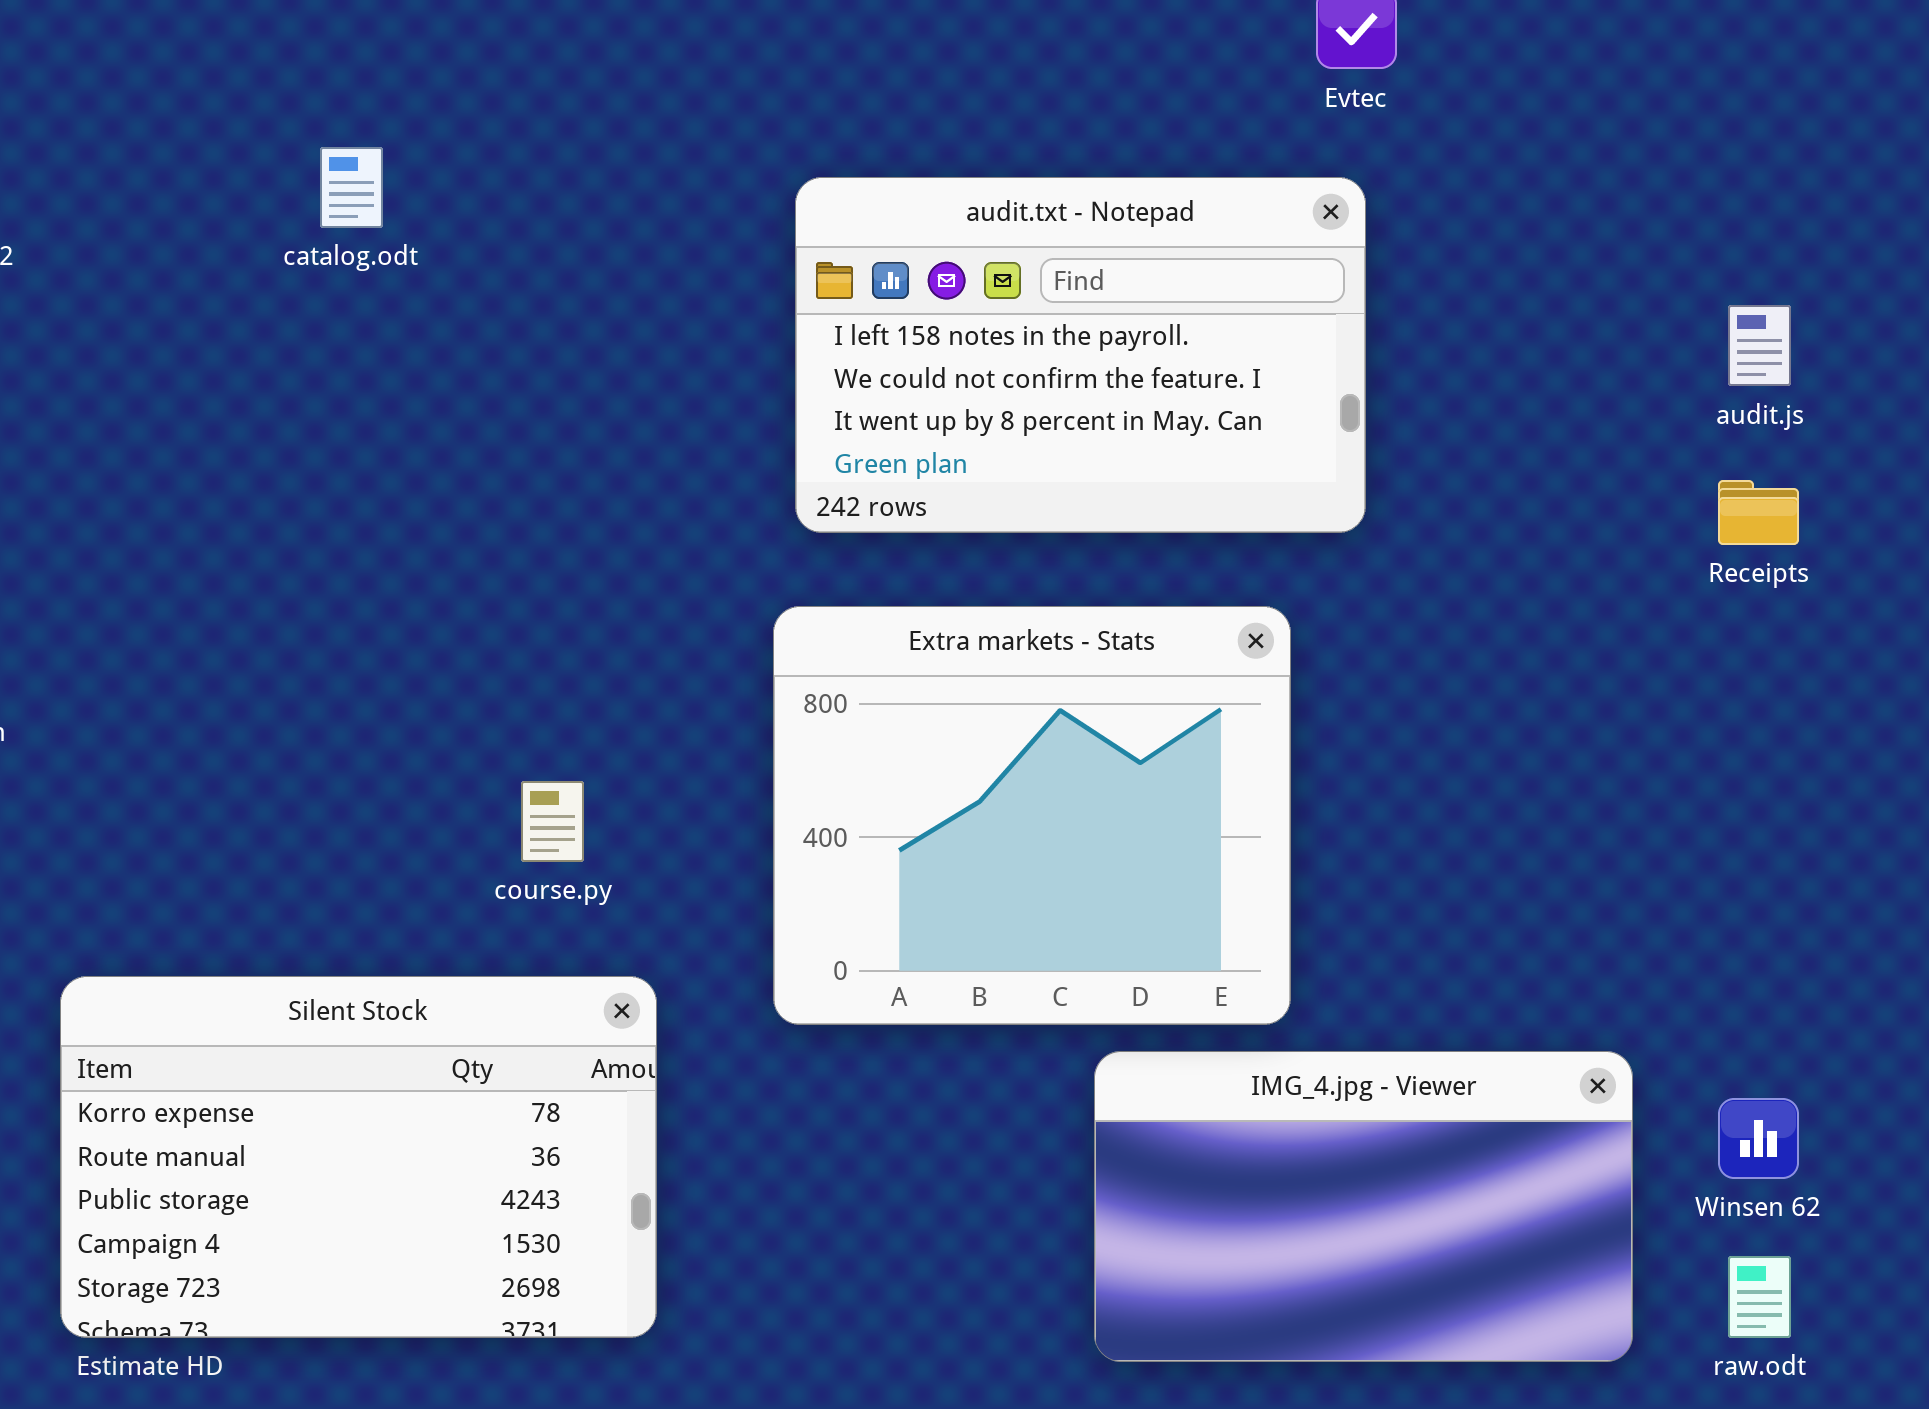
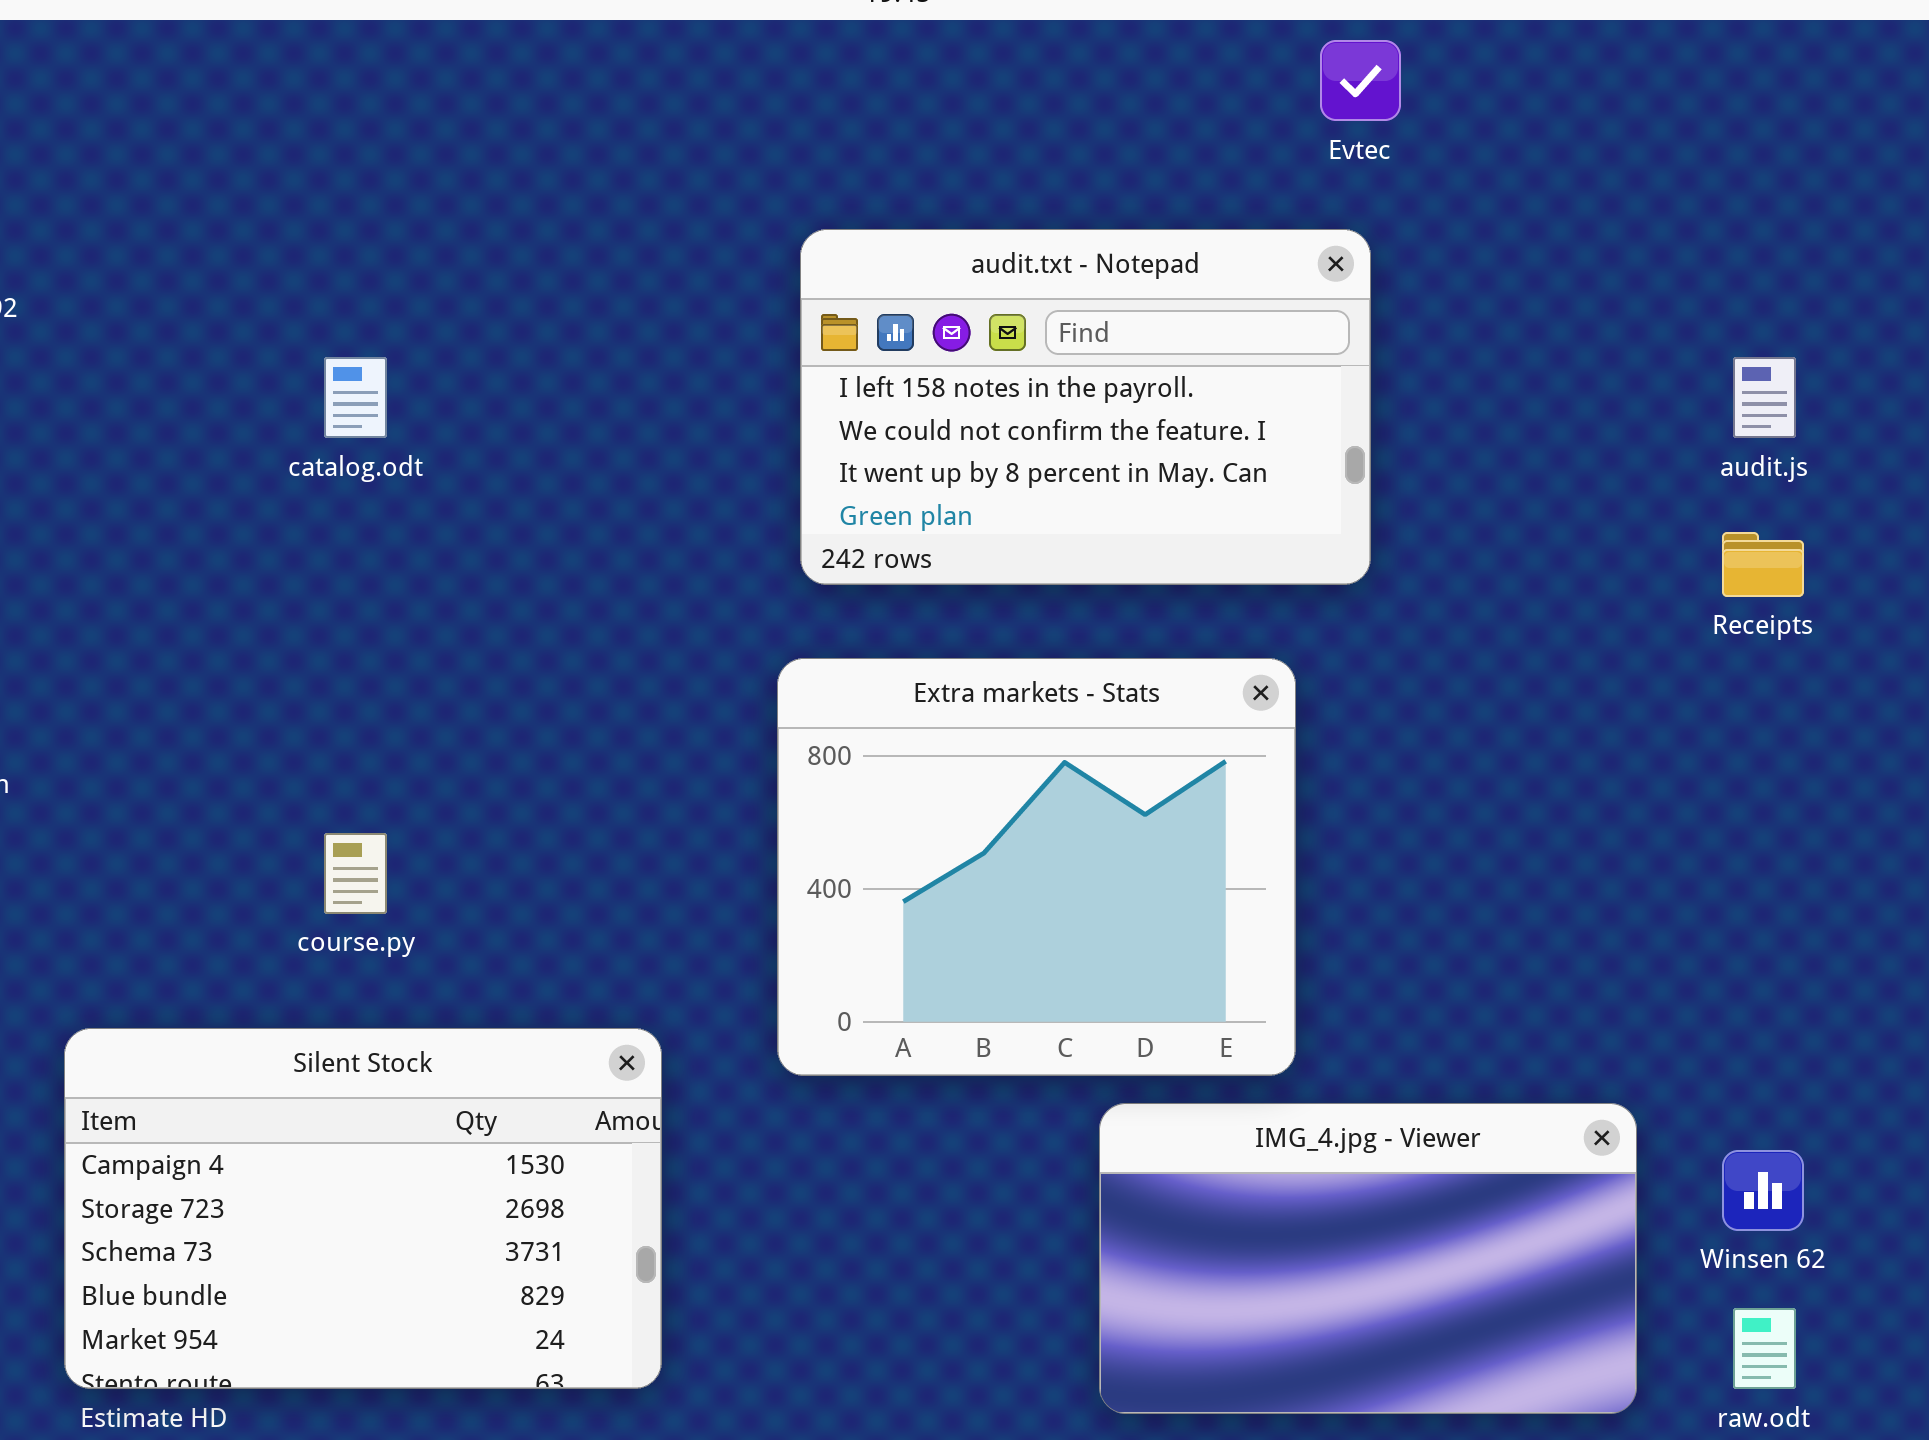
catalog.odt: [320,147,383,228] -> [324,357,387,438], moved
course.py: [521,781,584,862] -> [324,833,387,914], moved
Silent Stock: [60,976,657,1338] -> [64,1028,662,1389], scrolled down 3 rows

